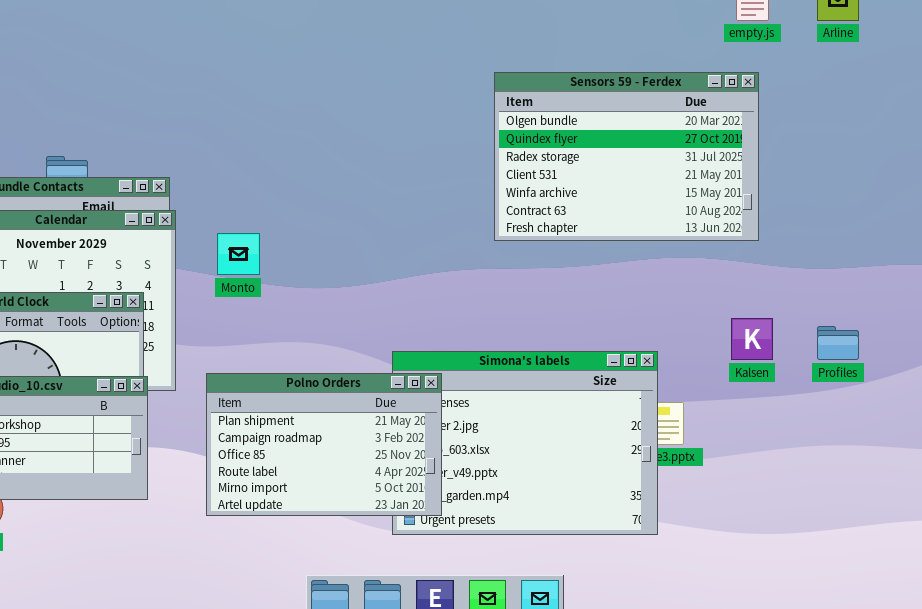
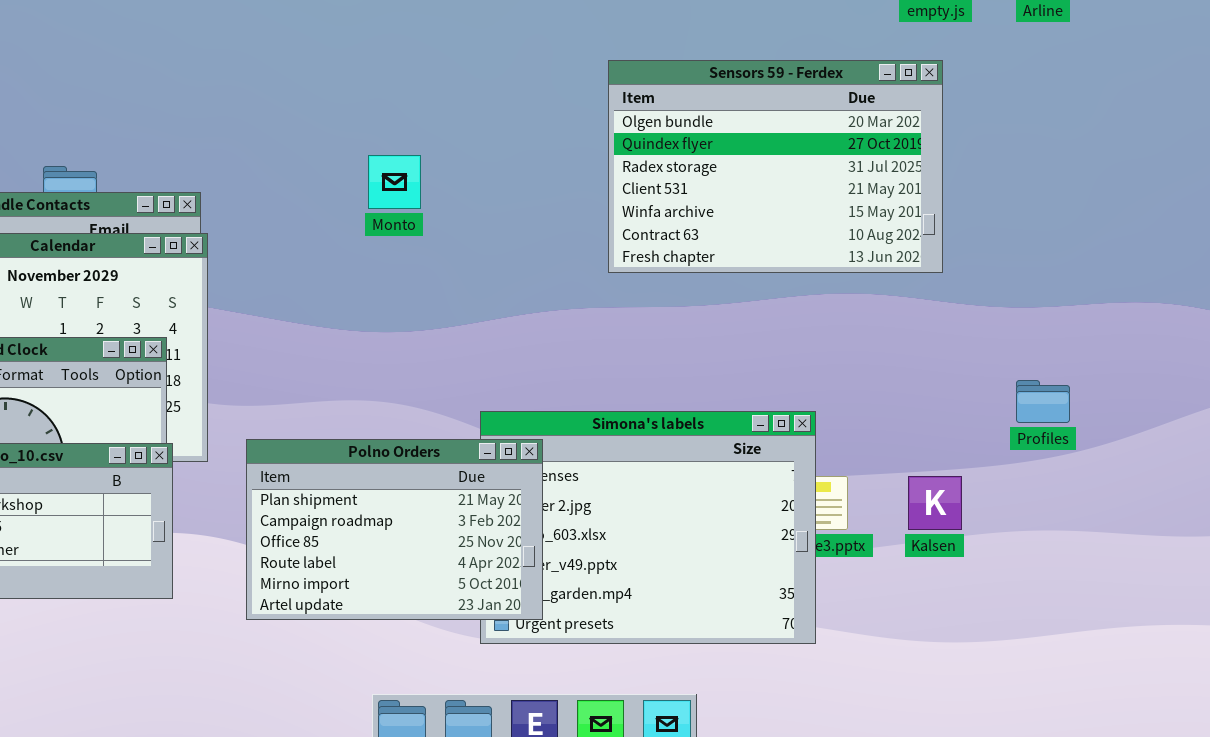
Monto: [217,233,260,275] -> [368,155,421,209], moved
Kalsen: [731,318,773,360] -> [908,476,962,530], moved

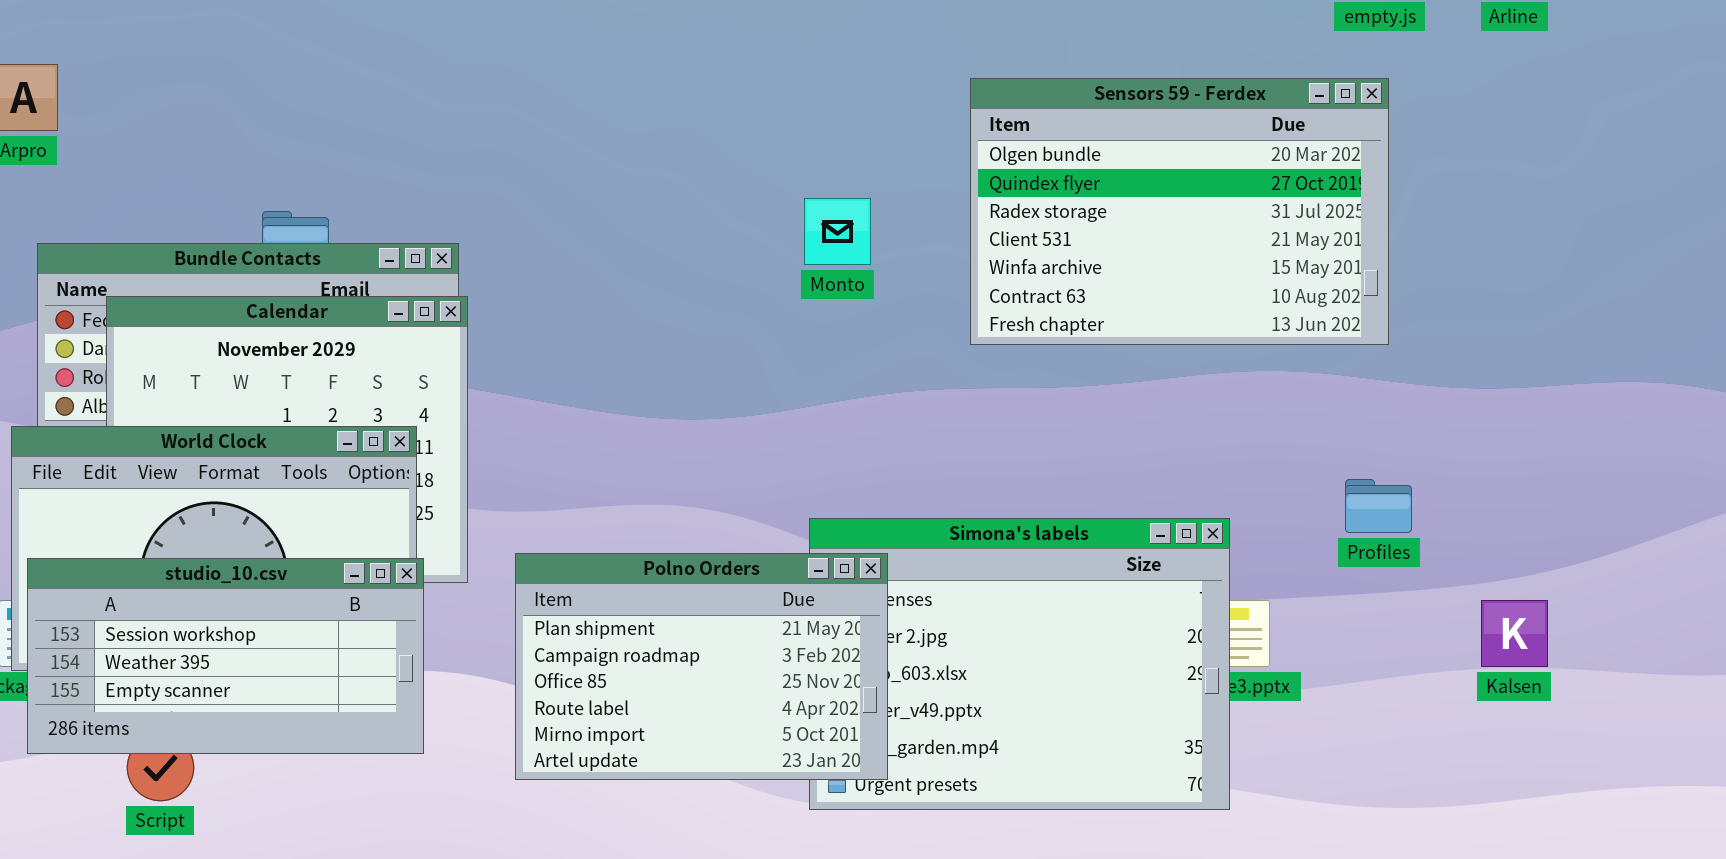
Monto: [368,155,421,209] -> [804,198,871,265], moved
Profiles: [1016,380,1070,423] -> [1345,479,1412,533], moved
Kalsen: [908,476,962,530] -> [1481,600,1548,667], moved

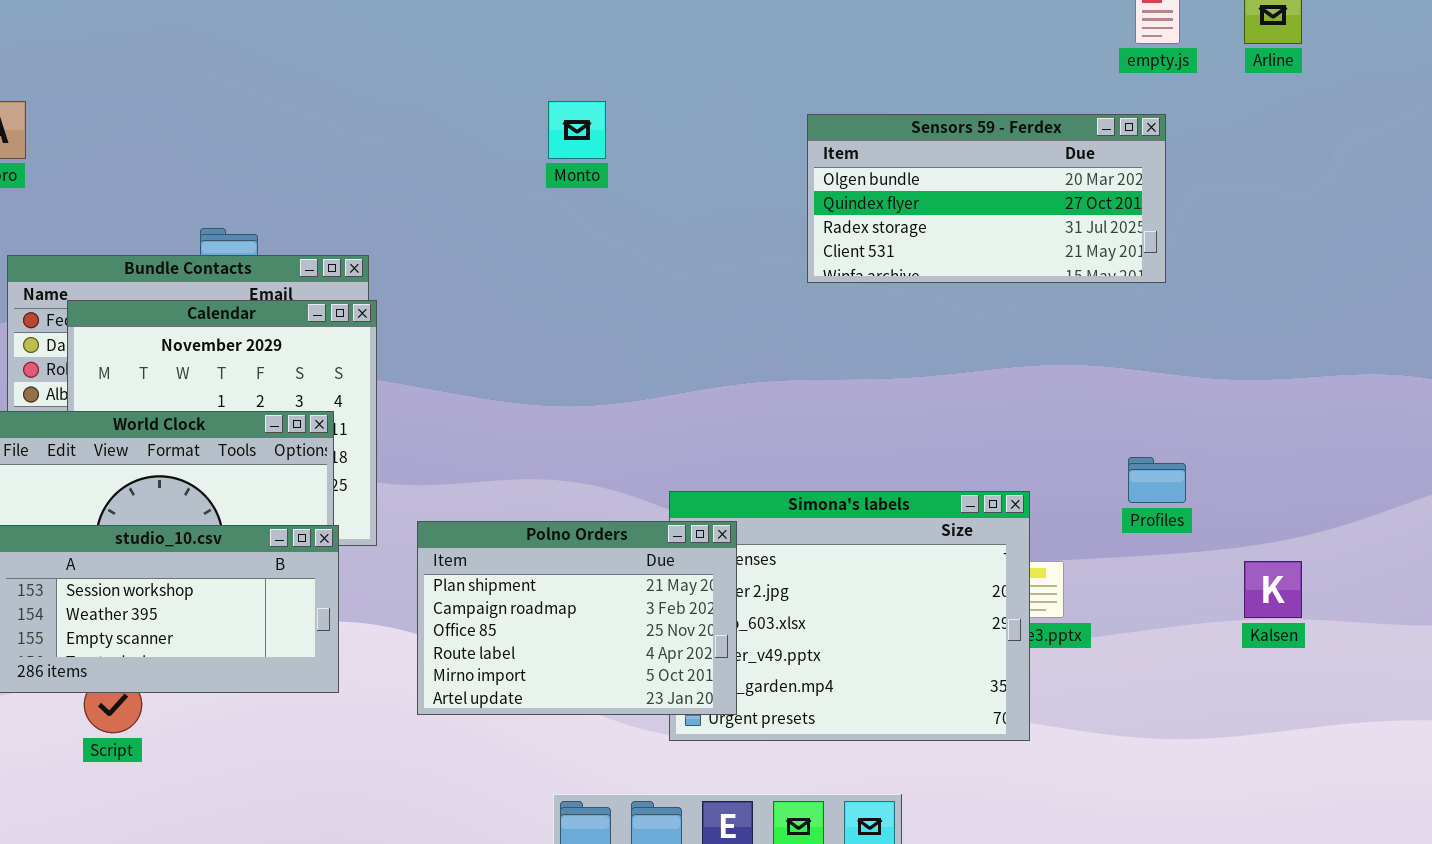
Sensors 59 - Ferdex: [970,78,1389,345] -> [807,114,1166,283], resized
Monto: [804,198,871,265] -> [548,101,606,159], moved

